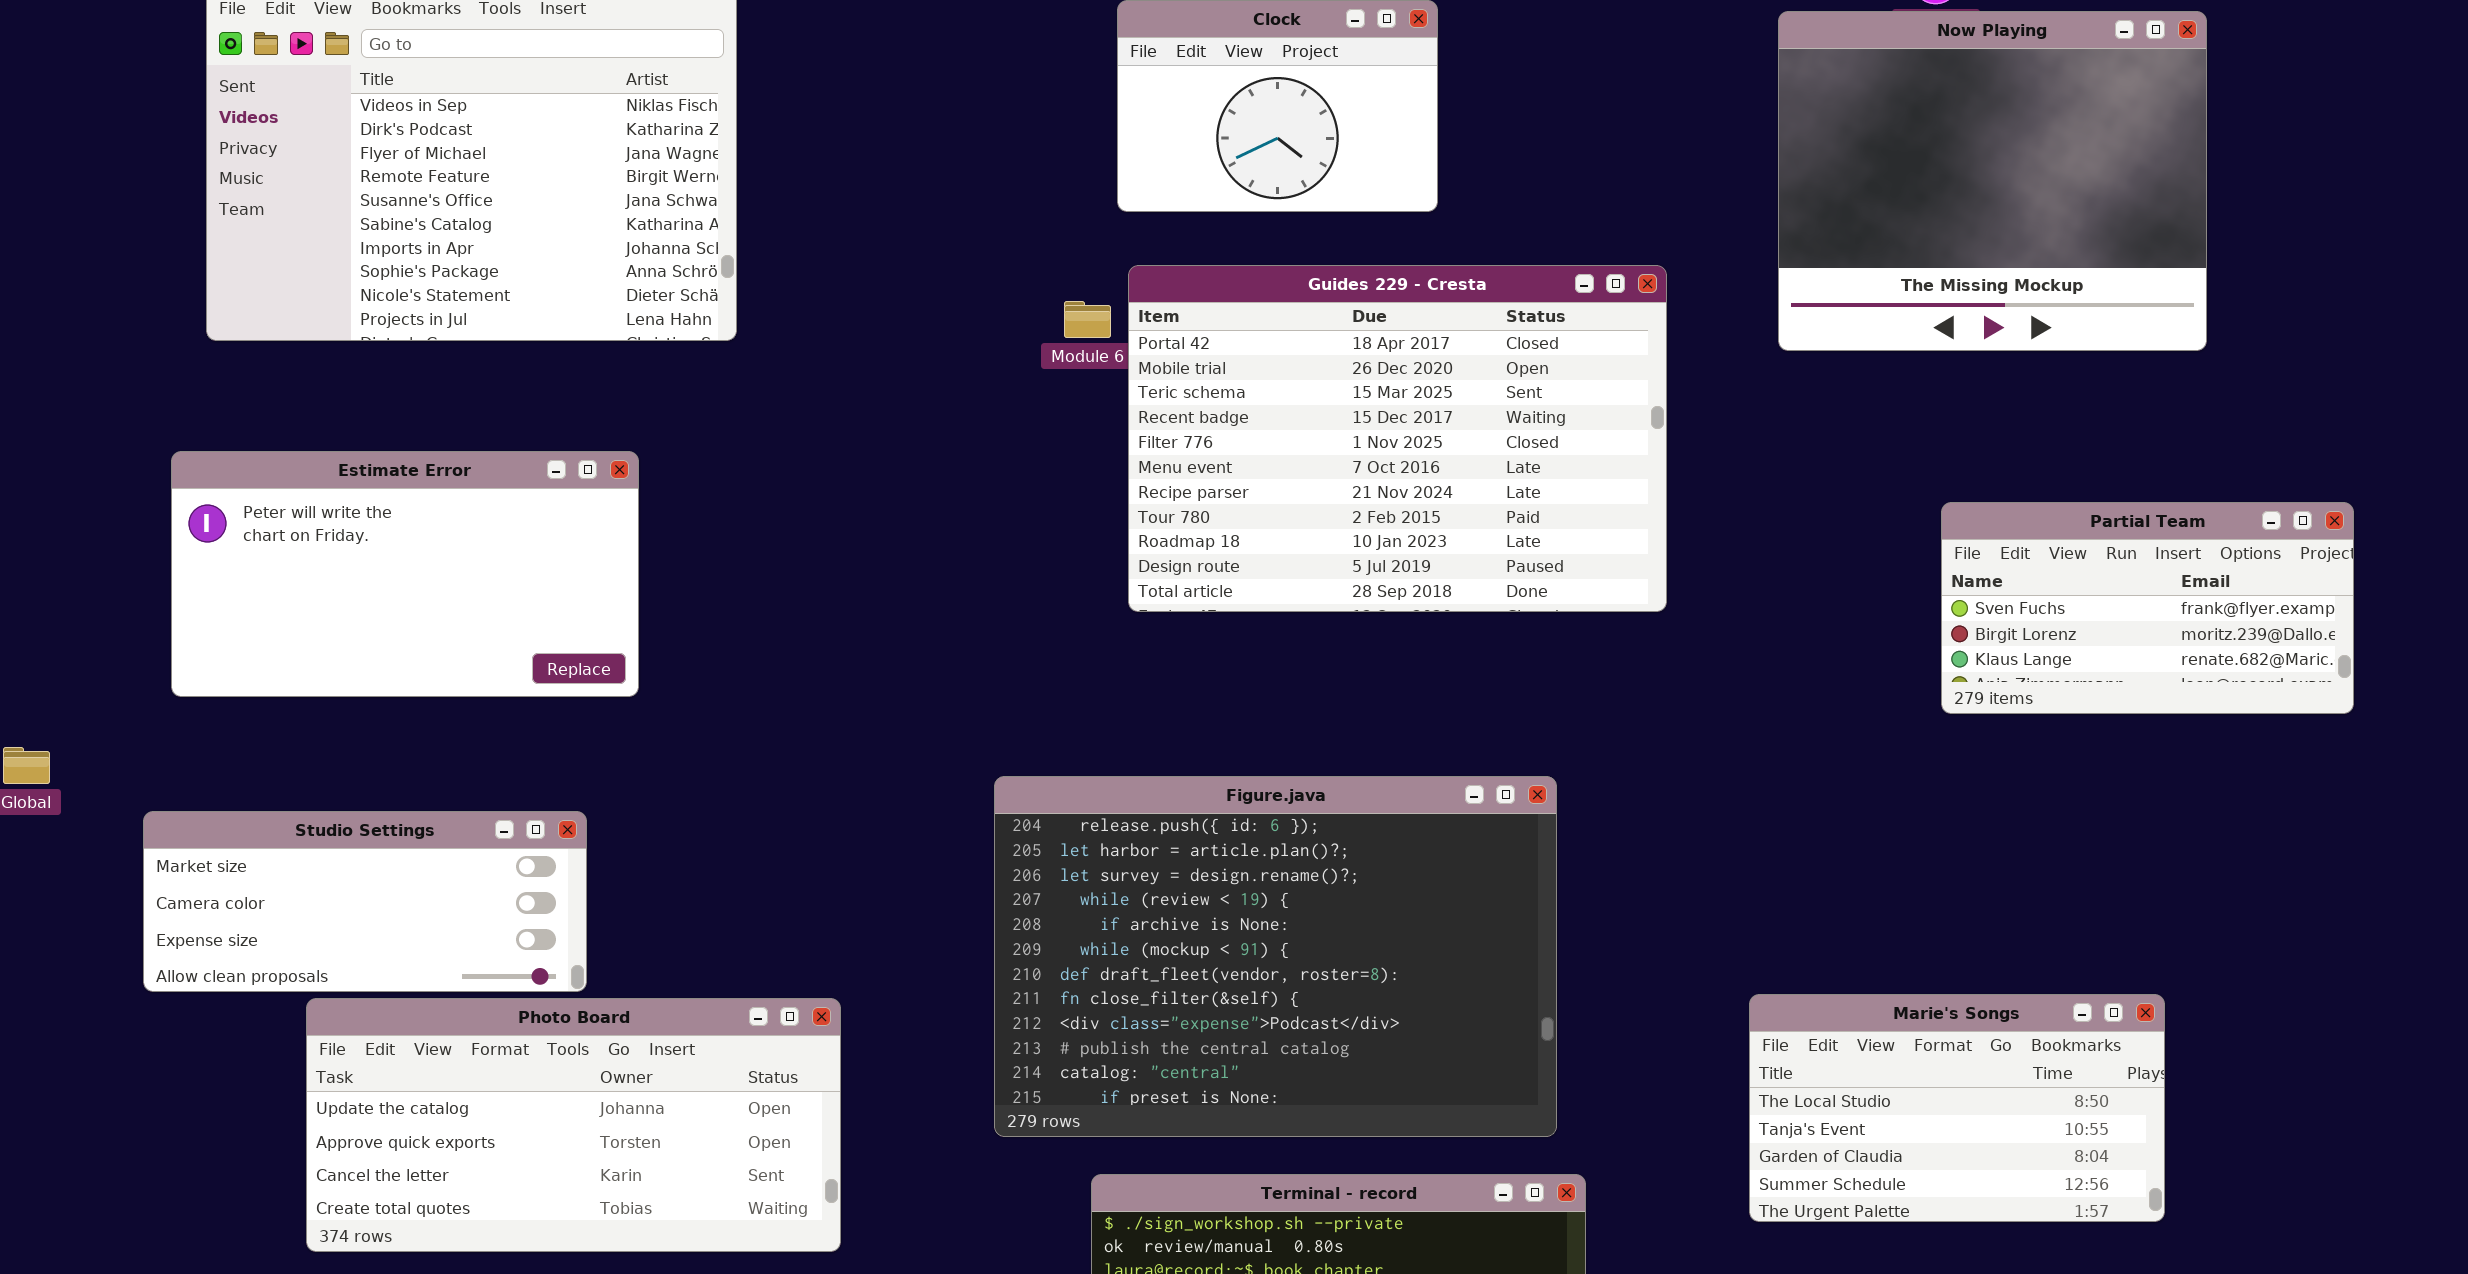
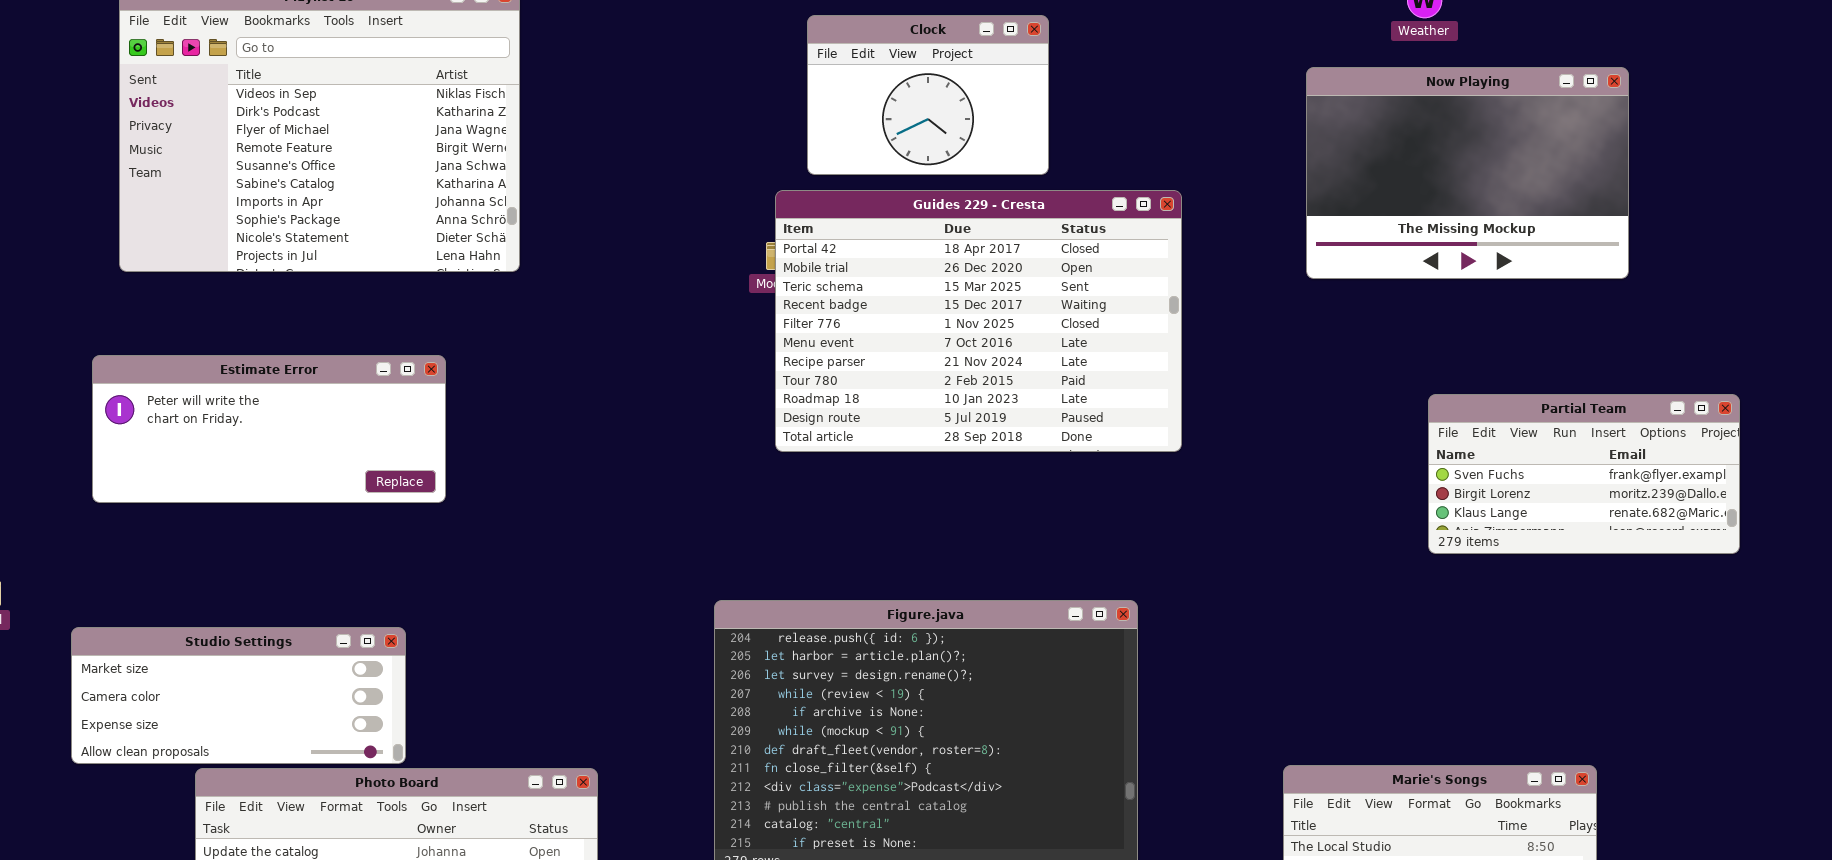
Now Playing: [1778,11,2207,351] -> [1306,67,1629,279], resized
Guides 229 - Cresta: [1128,265,1667,612] -> [775,190,1182,452], moved
Estimate Error: [171,451,639,697] -> [92,355,446,503], resized

